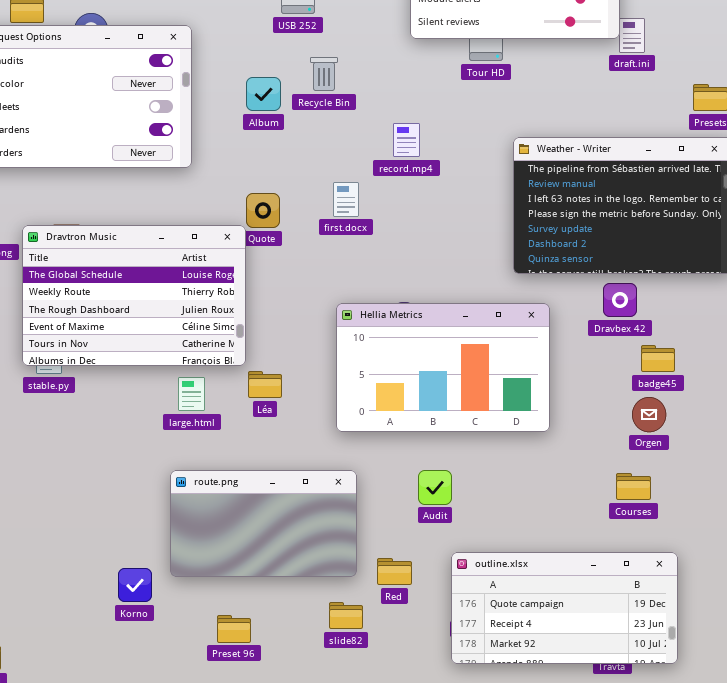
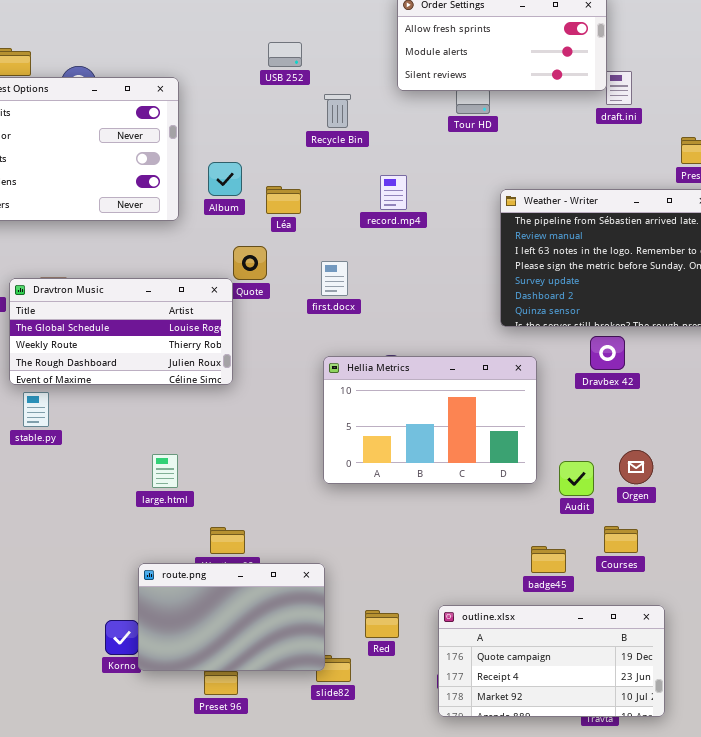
Recycle Bin: [310,57,338,91] -> [324,94,351,128], moved
Album: [246,77,281,111] -> [208,162,242,196], moved
first.docx: [333,182,359,217] -> [321,261,348,296], moved
Dravtron Music: [22,225,246,366] -> [9,278,233,385], resized
badge45: [641,345,675,372] -> [531,546,566,573], moved
Léa: [248,371,282,398] -> [266,186,301,214], moved
large.html: [178,377,205,411] -> [152,454,178,488], moved
route.png: [170,470,357,577] -> [138,563,325,671], moved
Audit: [418,470,452,505] -> [559,461,594,496], moved

